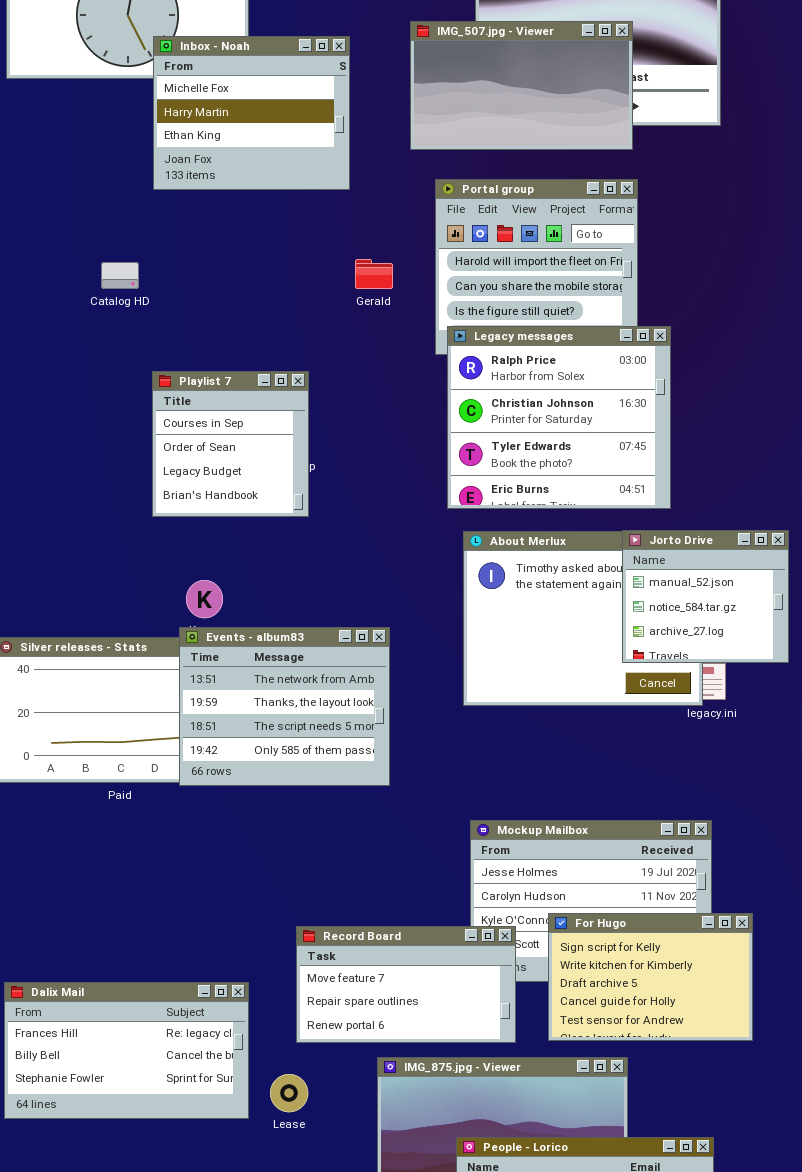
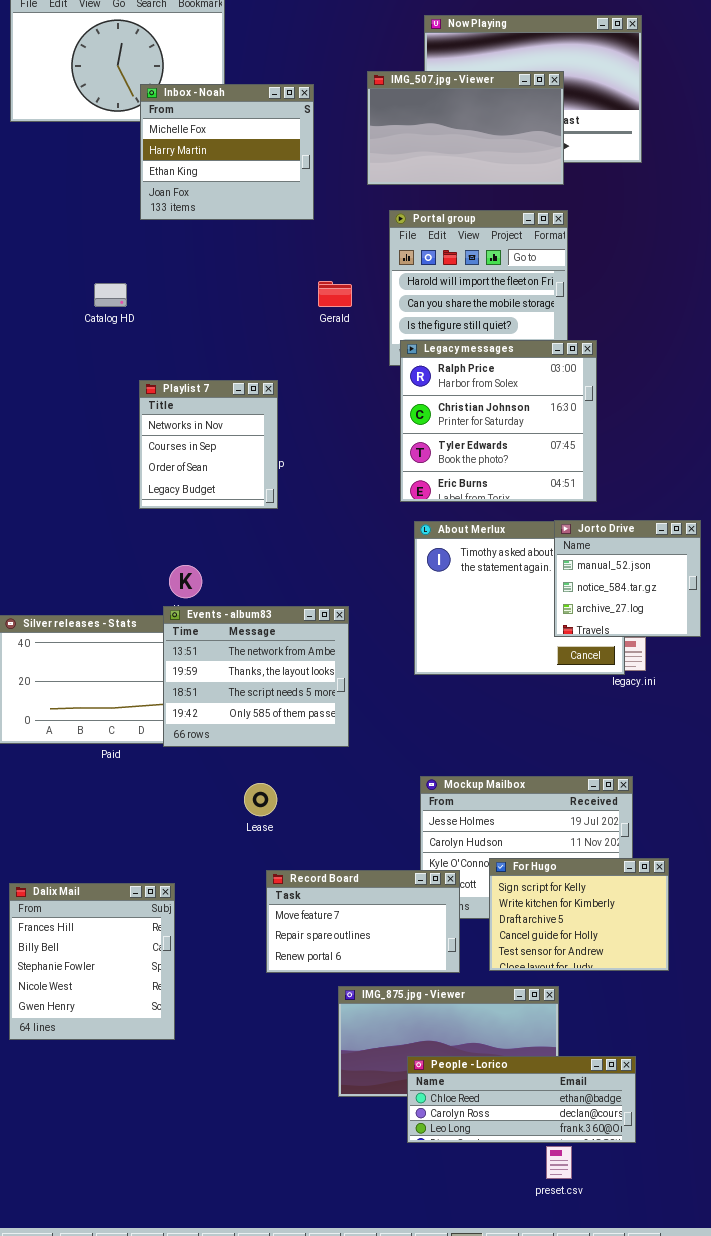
Playlist 7: [152,371,309,517] -> [139,380,278,509], scrolled up 1 row
Dalix Mail: [4,982,249,1119] -> [9,883,175,1040], resized
Lease: [270,1074,308,1112] -> [244,783,277,816], moved

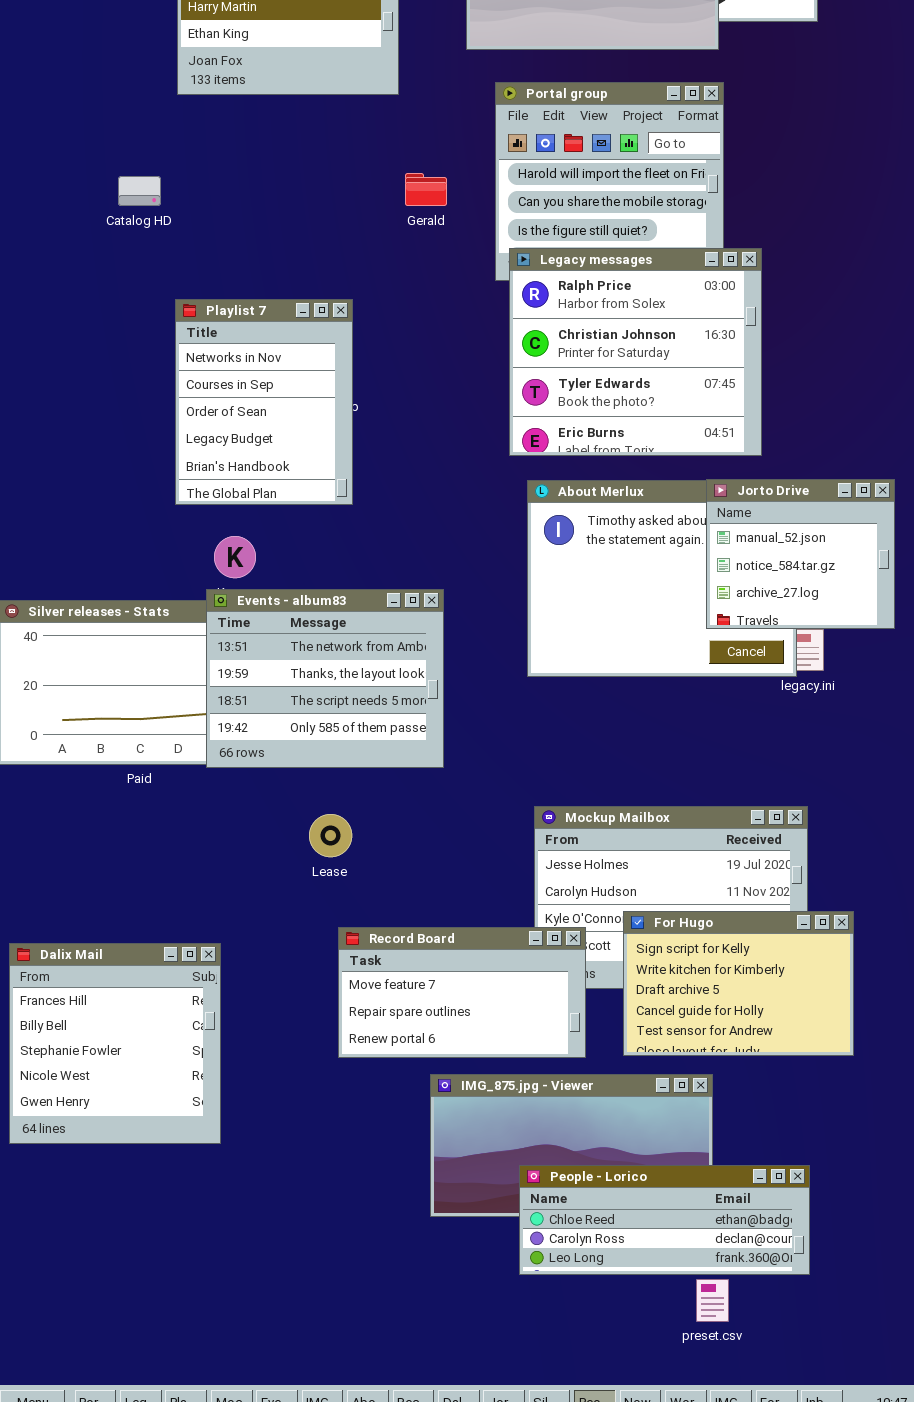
Playlist 7: [139,380,278,509] -> [175,299,353,505], resized

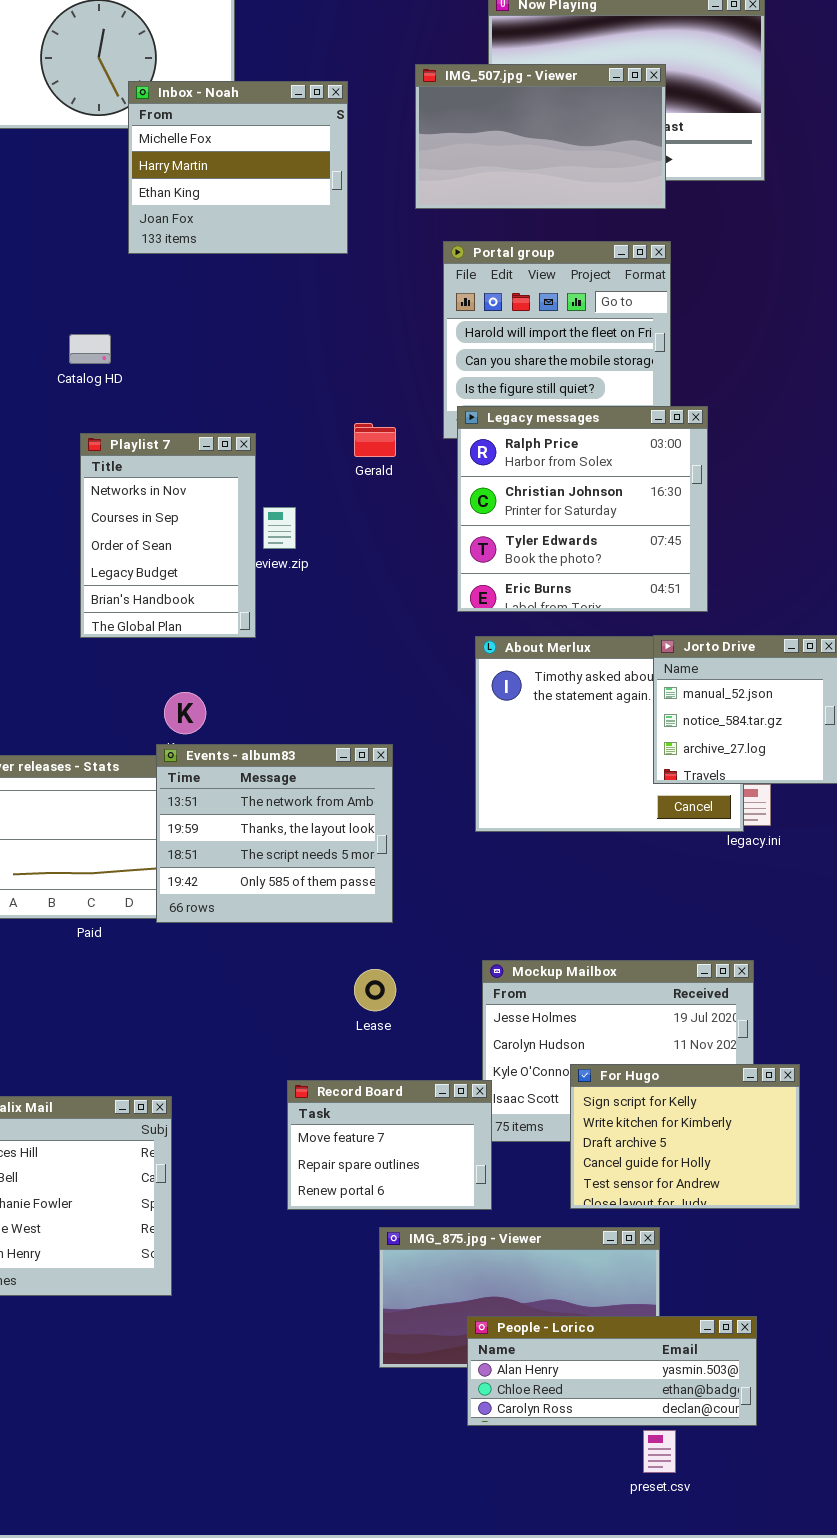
Gerald: [405,173,447,206] -> [354,423,396,457], moved
Playlist 7: [175,299,353,505] -> [80,433,256,638], moved
Lease: [309,814,352,857] -> [354,969,396,1011], moved
Record Board: [338,927,586,1058] -> [287,1080,492,1210], resized
People - Lorico: [519,1165,810,1275] -> [467,1316,757,1426], scrolled up 1 row

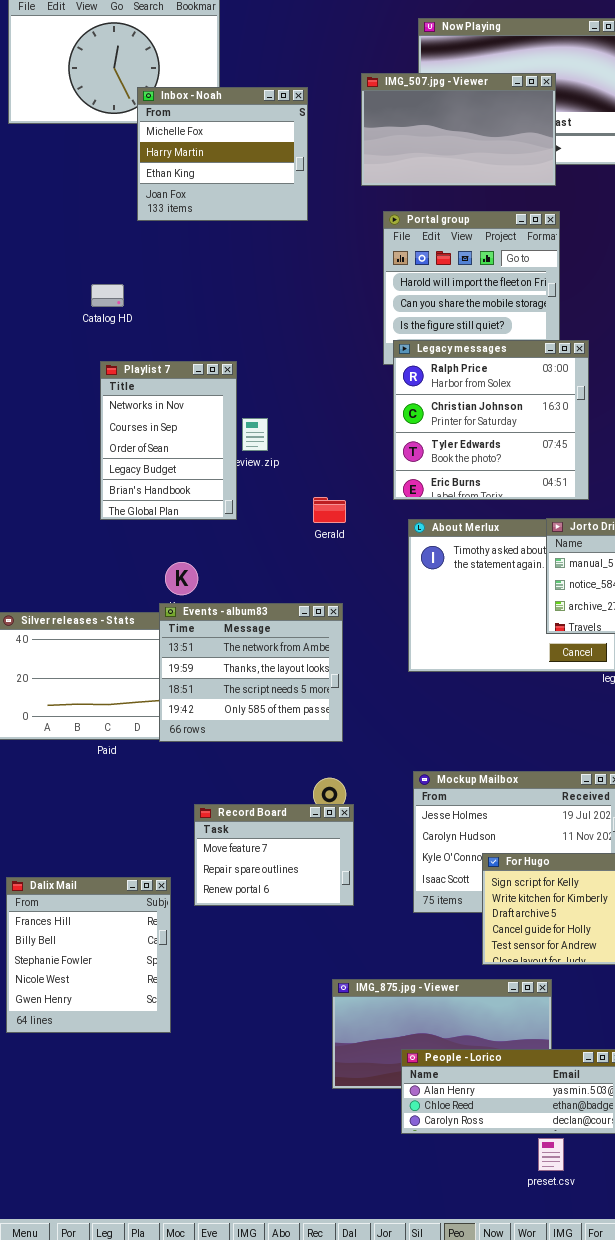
Gerald: [354,423,396,457] -> [313,497,346,523], moved
Record Board: [287,1080,492,1210] -> [194,804,354,906], moved

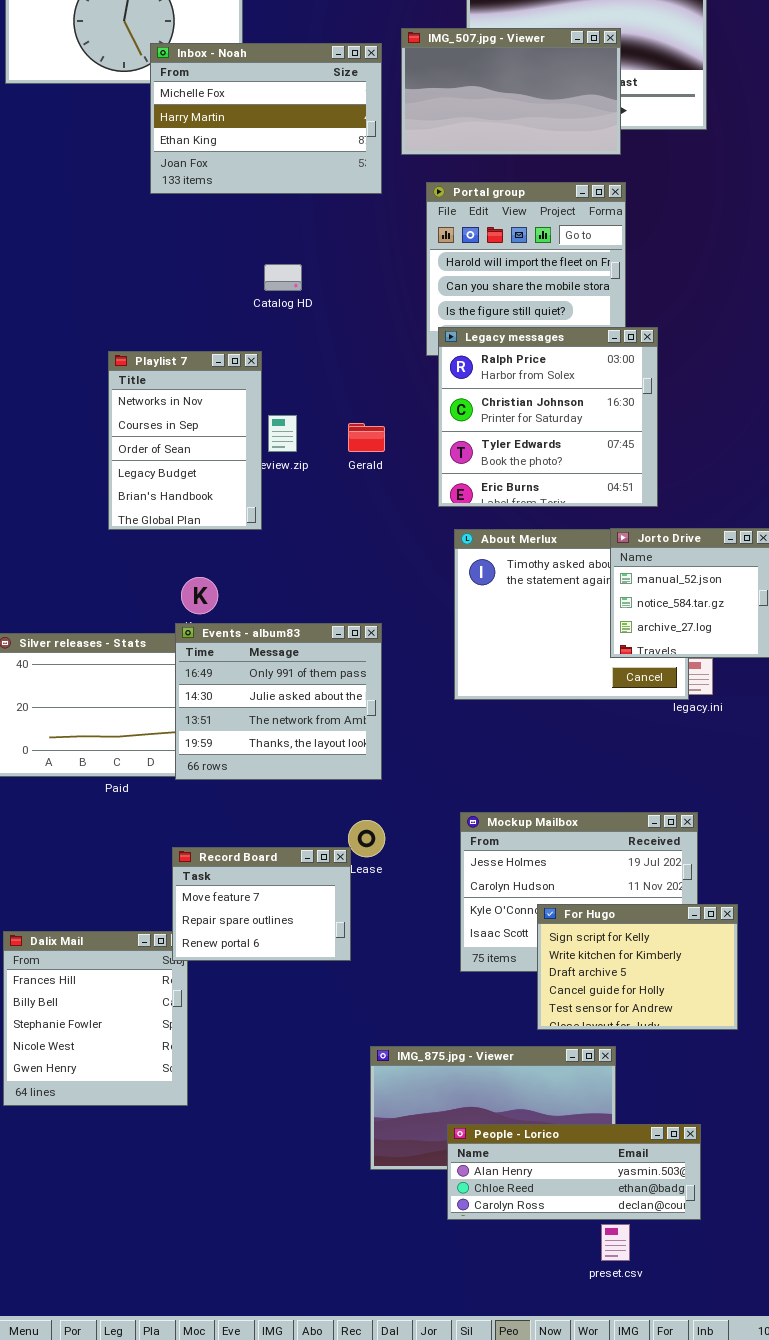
Inbox - Noah: [137,87,308,221] -> [150,43,382,194], resized
Catalog HD: [91,284,124,307] -> [264,264,302,291], moved
Gerald: [313,497,346,523] -> [348,423,385,452], moved
Events - album83: [159,603,343,742] -> [175,623,382,780], scrolled up 2 rows
Record Board: [194,804,354,906] -> [172,847,351,961], moved

